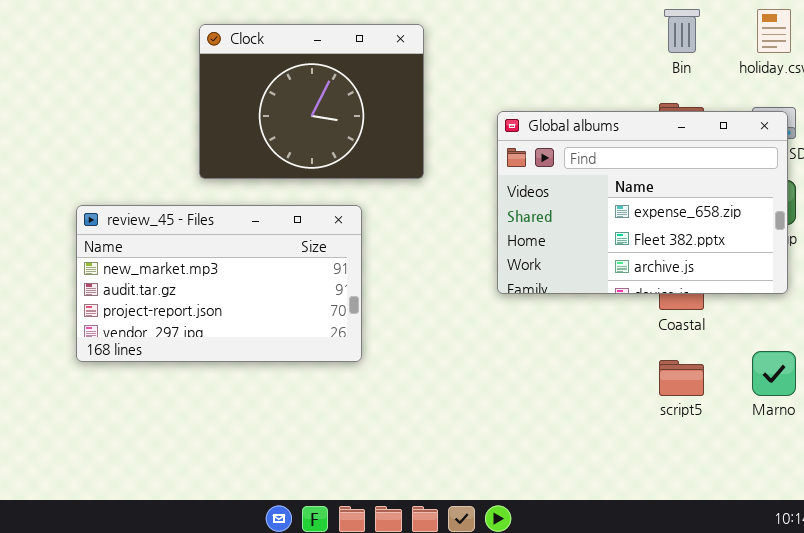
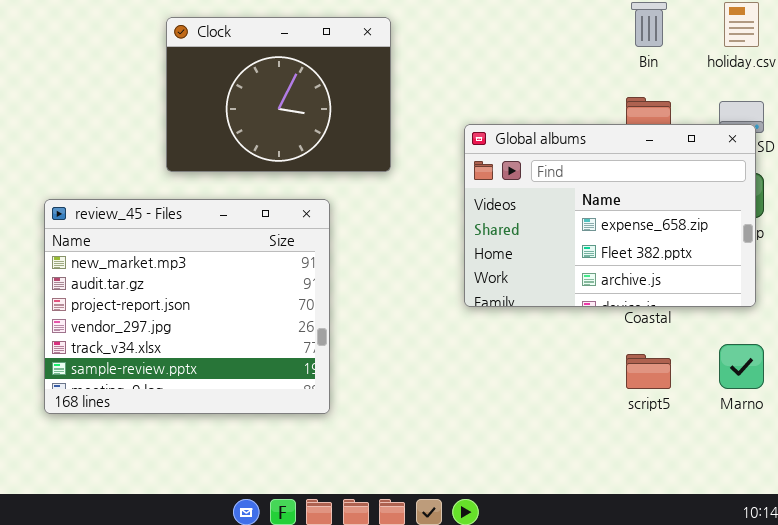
Global albums: [497,111,788,294] -> [464,124,756,307], moved
review_45 - Files: [76,205,362,362] -> [44,199,330,414], resized

